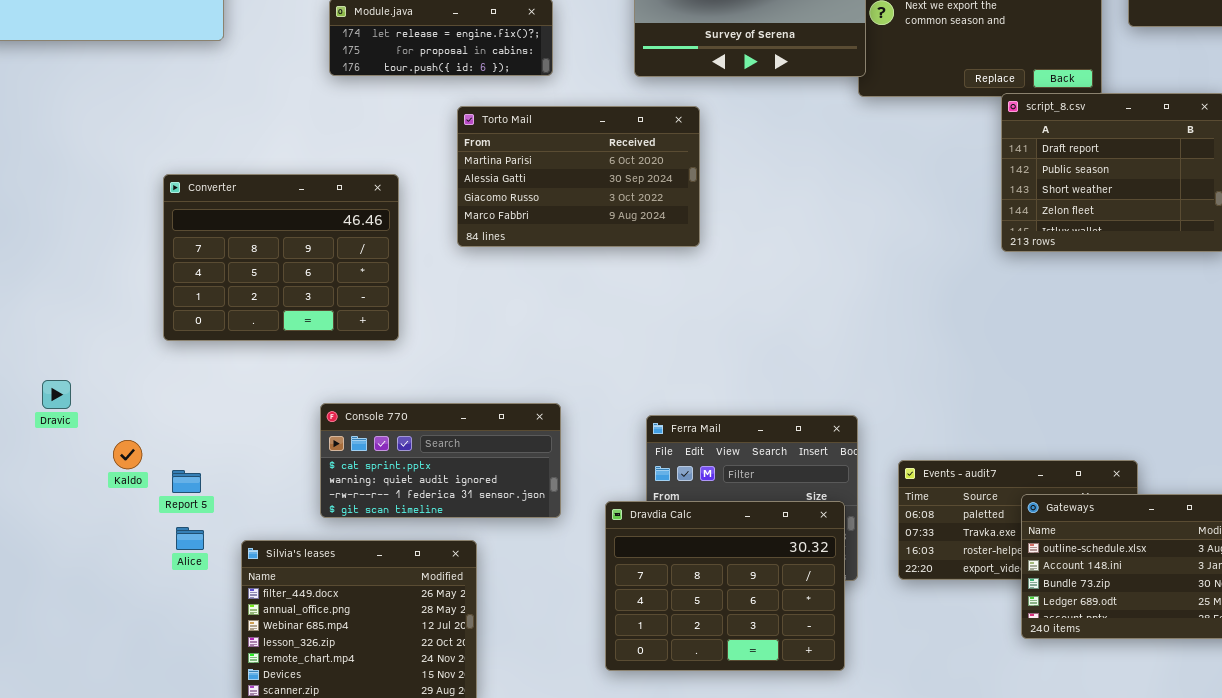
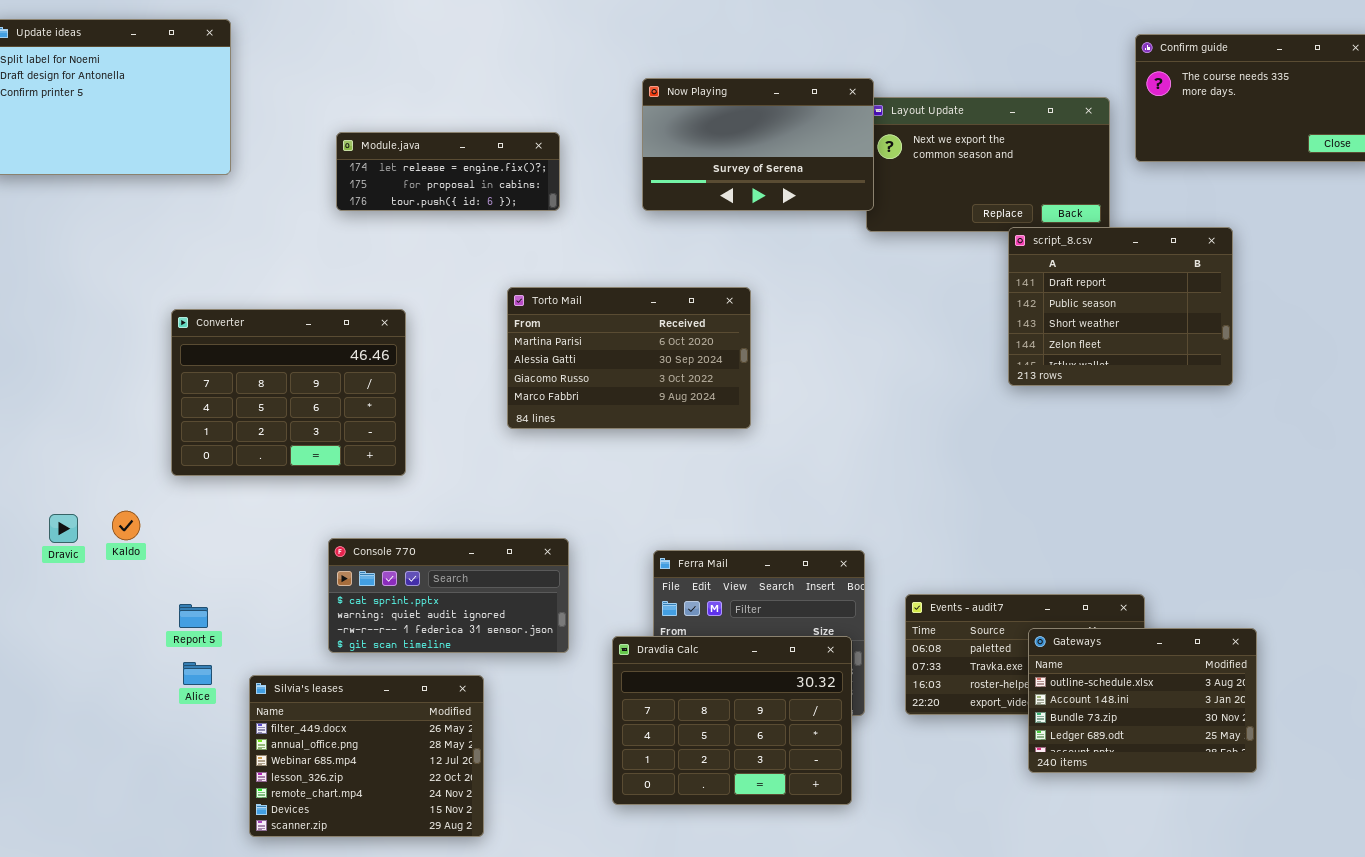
Torto Mail: [457,106,700,247] -> [507,287,751,429], moved
Kaldo: [113,440,142,469] -> [112,511,140,540], moved

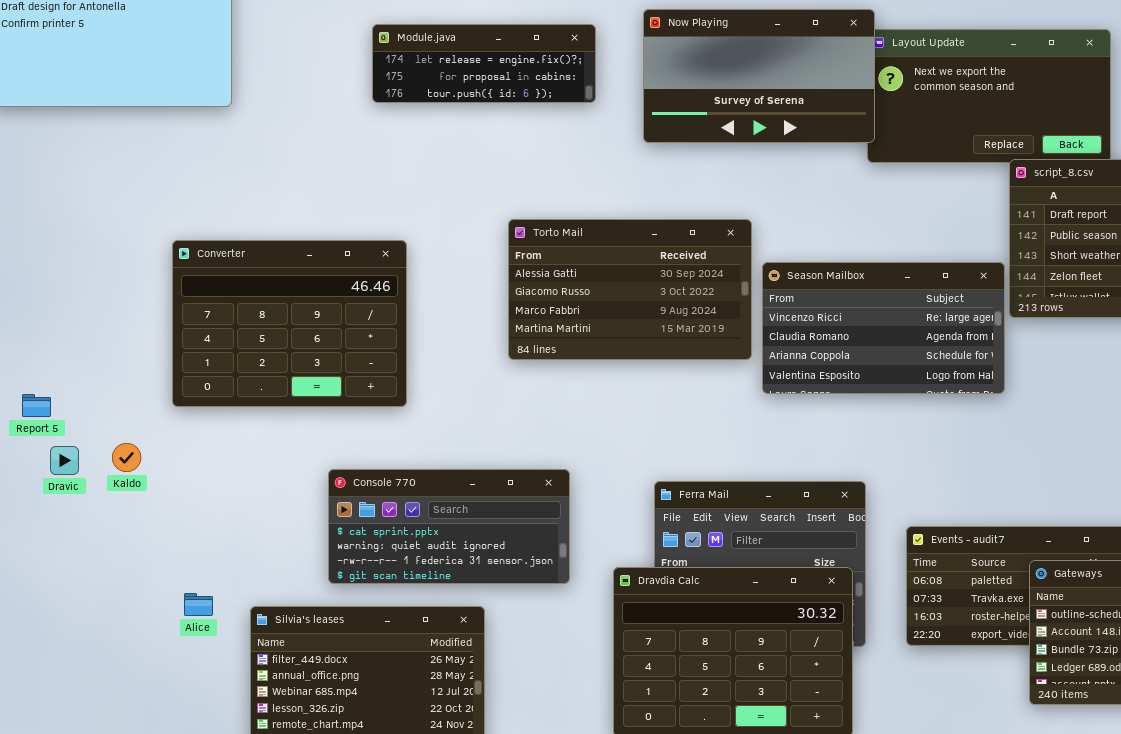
Module.java: [336,132,560,211] -> [372,24,596,103], moved
Torto Mail: [507,287,751,429] -> [508,219,752,360], scrolled down 1 row
Season Mailbox: none -> [762,262,1005,394], opened
Report 5: [179,604,208,628] -> [22,394,51,417], moved

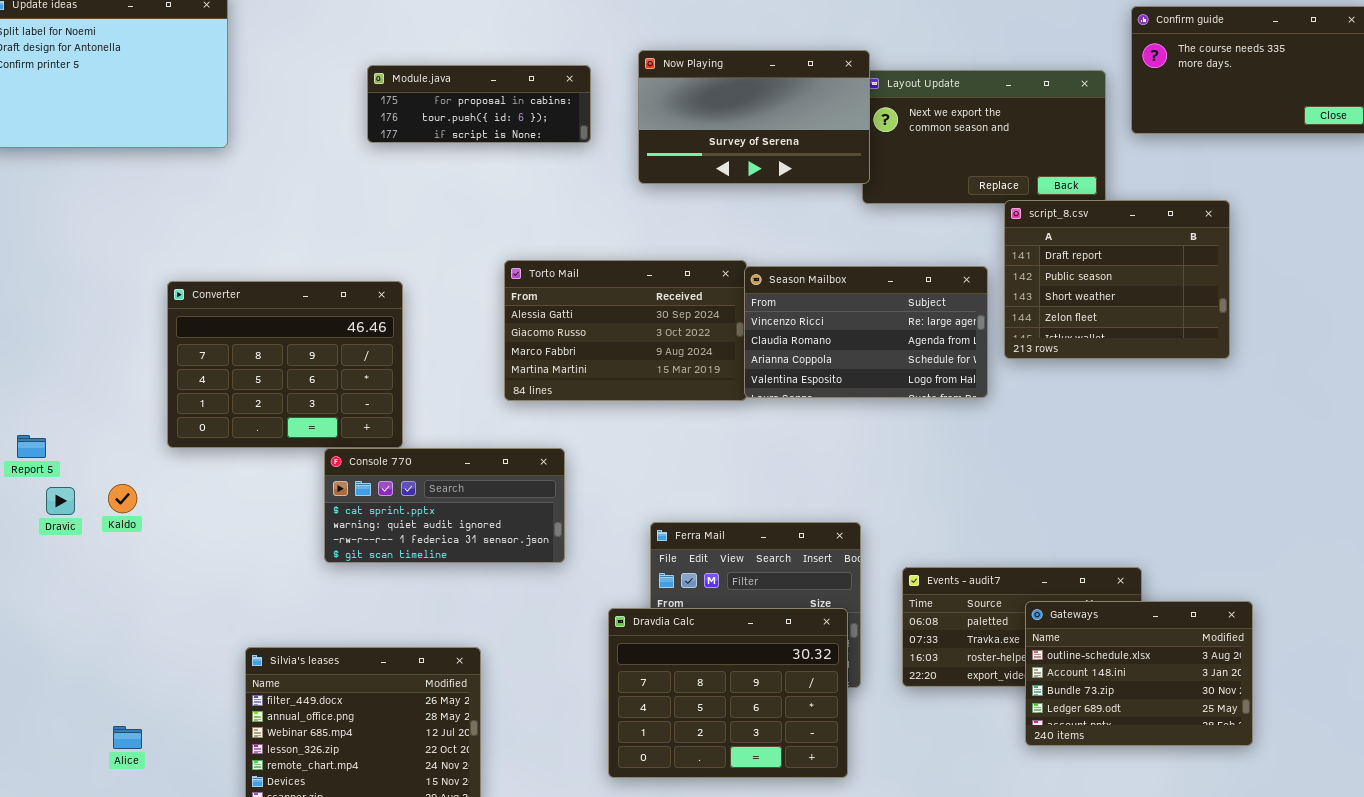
Module.java: [372,24,596,103] -> [367,65,591,143], scrolled down 1 row
Season Mailbox: [762,262,1005,394] -> [744,266,988,398], moved
Console 770: [328,469,570,584] -> [324,448,565,563], moved
Alice: [184,593,213,616] -> [113,726,142,749], moved

